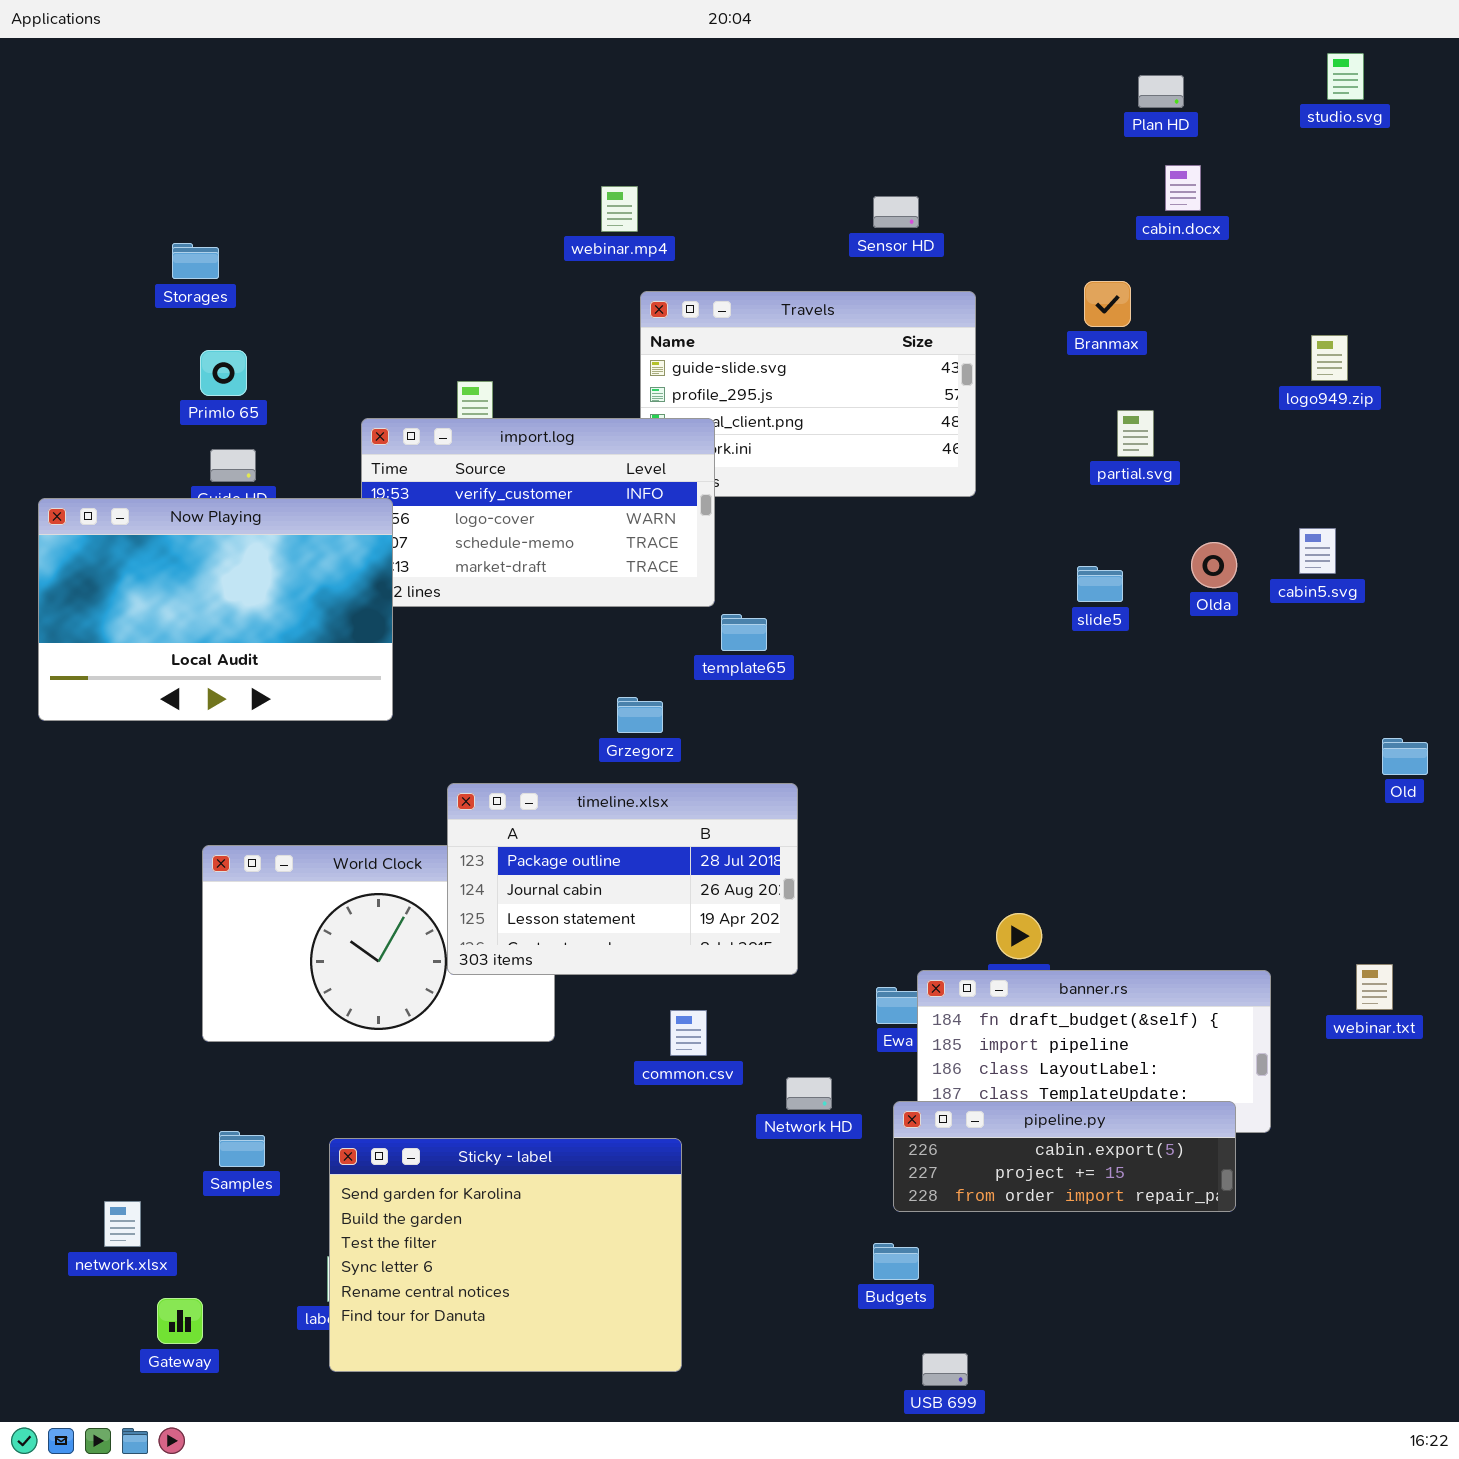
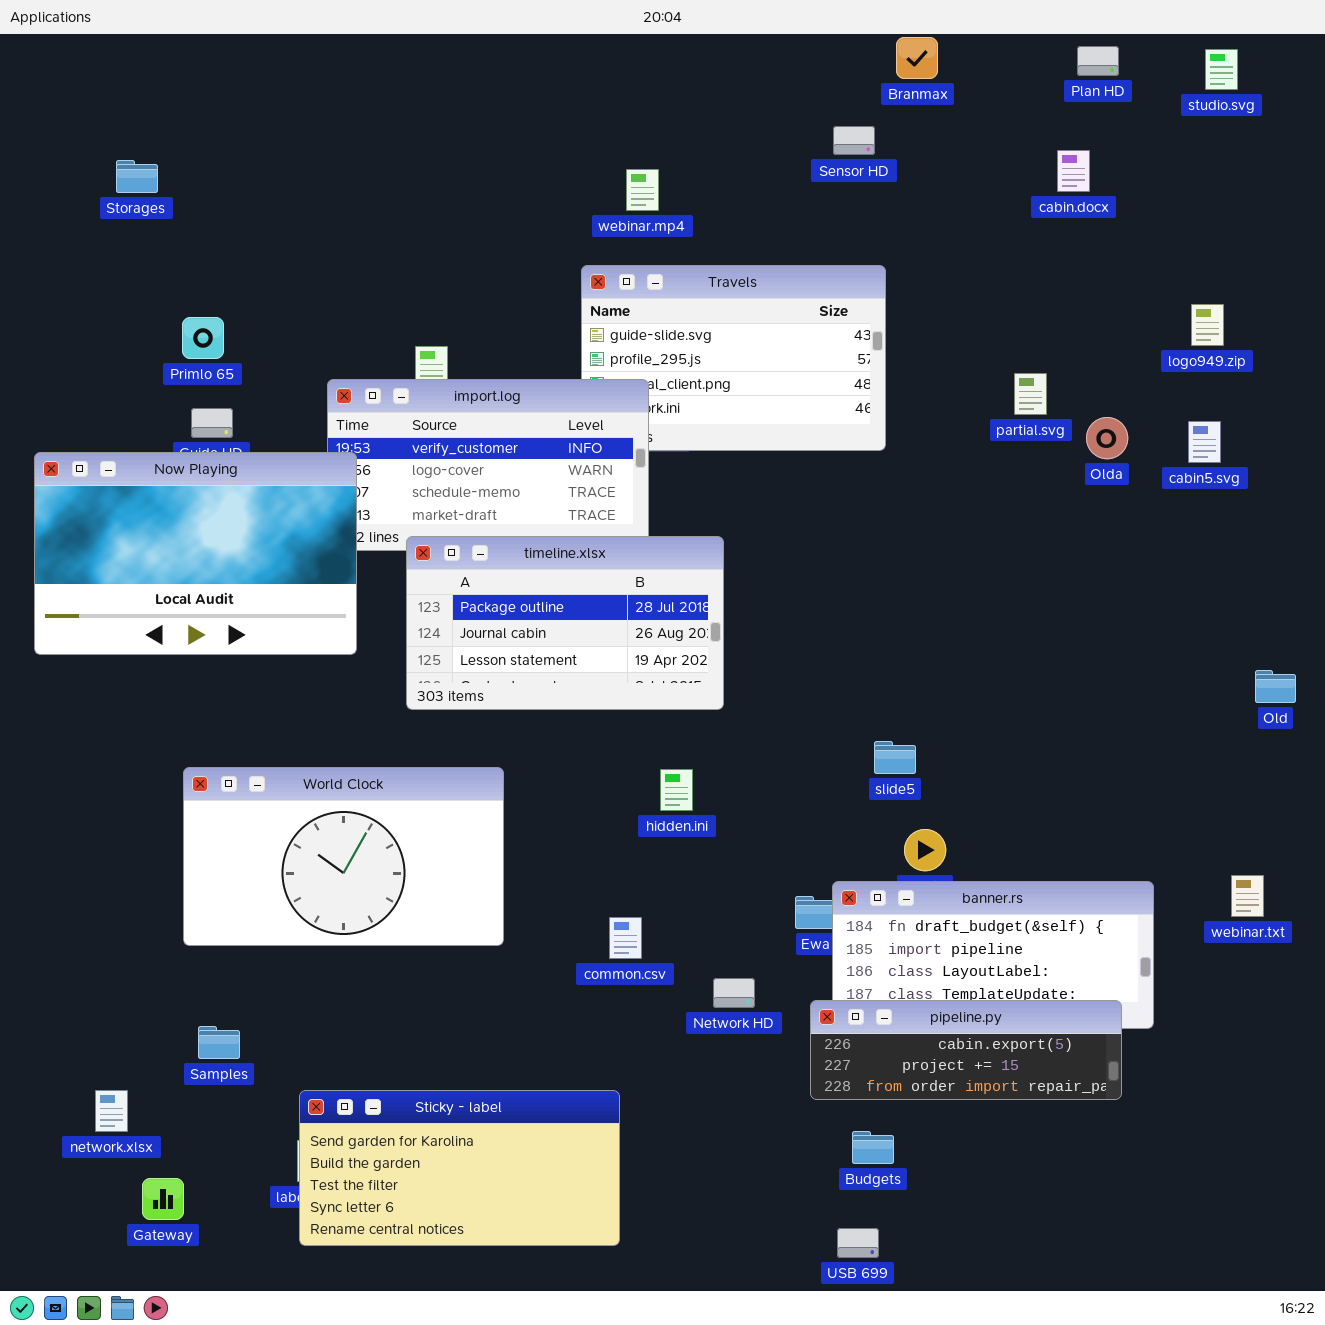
Plan HD: [1138,75,1184,108] -> [1077,46,1119,76], moved
webinar.mp4: [601,186,638,232] -> [626,169,659,211], moved
Sensor HD: [873,196,919,228] -> [833,126,875,155], moved
Storages: [172,243,219,279] -> [116,160,158,193], moved
Branmax: [1084,281,1131,327] -> [896,37,938,79], moved
cabin5.svg: [1299,528,1336,574] -> [1188,421,1221,463], moved
Olda: [1191,542,1237,588] -> [1086,417,1128,459], moved
slide5: [1077,566,1123,602] -> [874,741,916,774], moved
timeline.xlsx: [447,783,798,975] -> [406,536,724,710], moved
Sticky - label: [329,1138,682,1372] -> [299,1090,620,1246], resized
Budgets: [873,1243,919,1280] -> [852,1131,894,1164], moved

